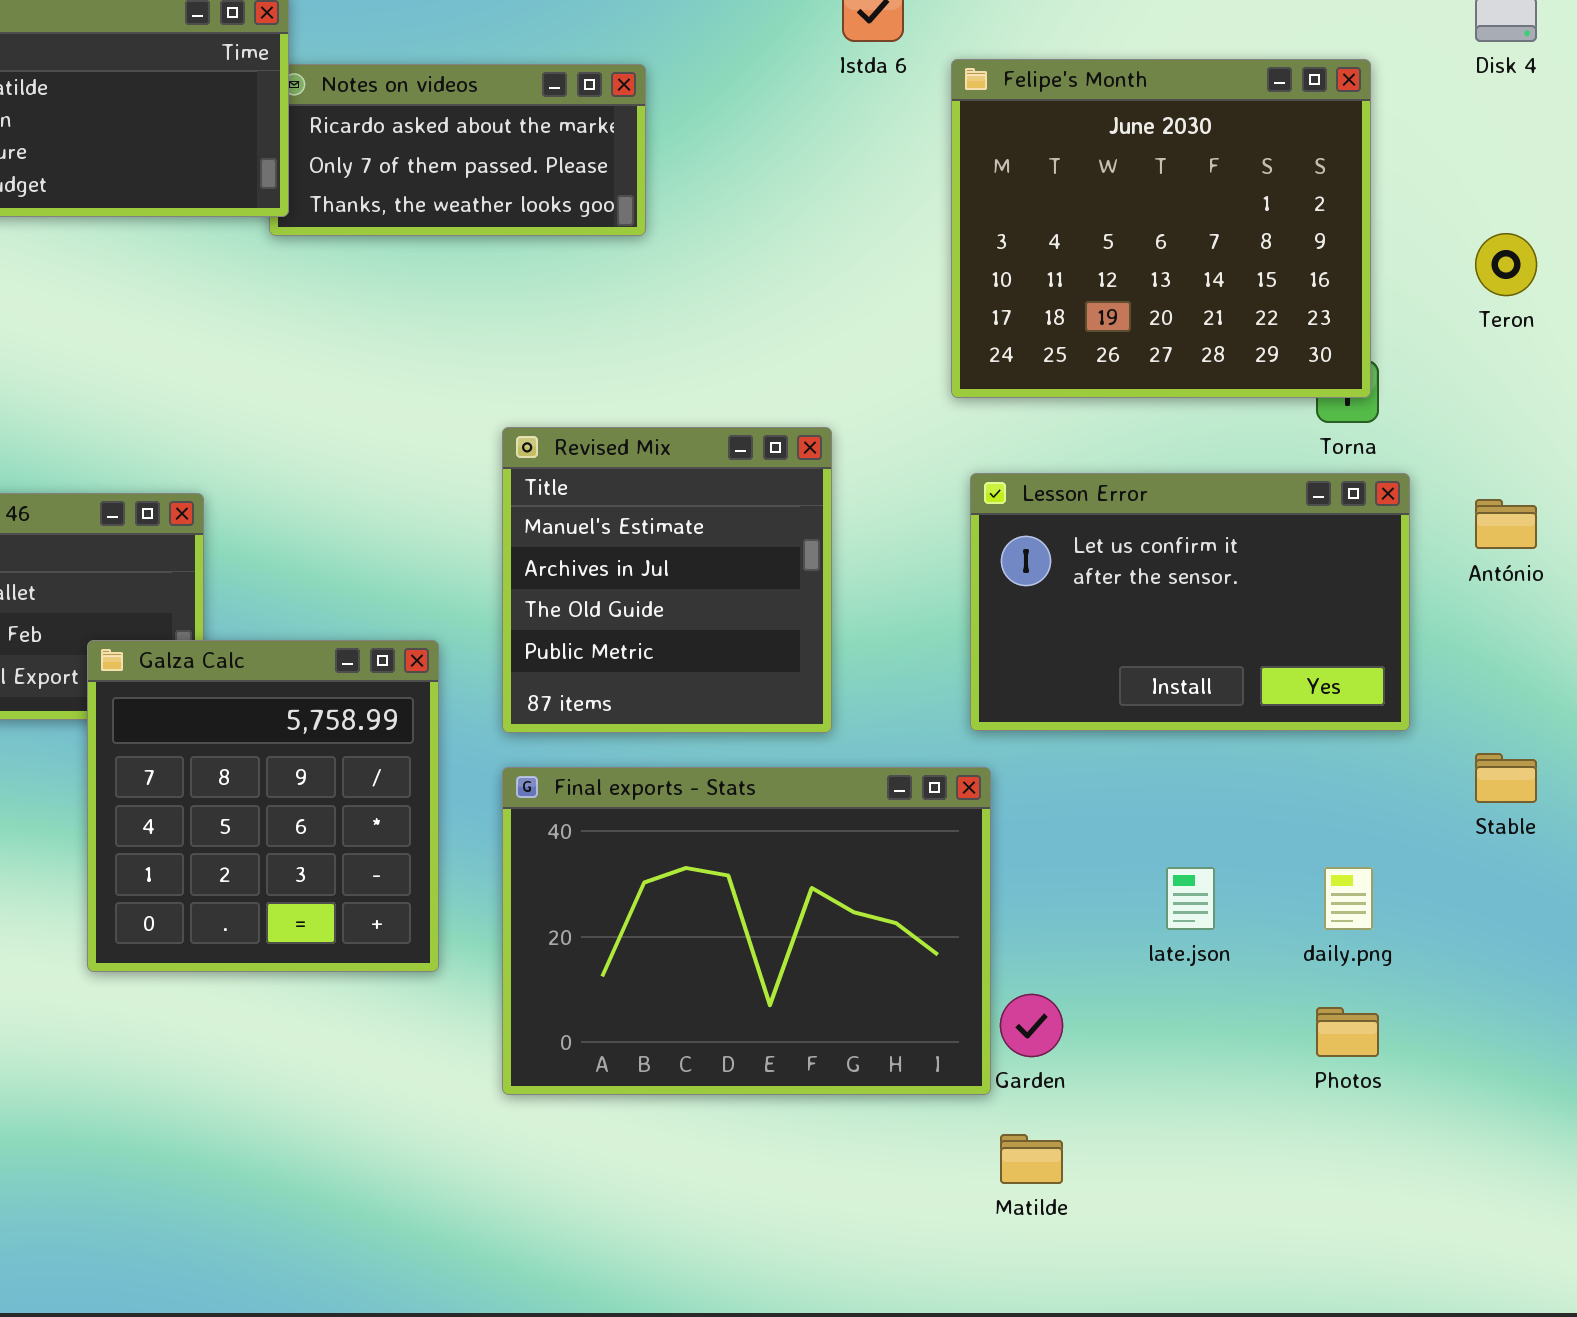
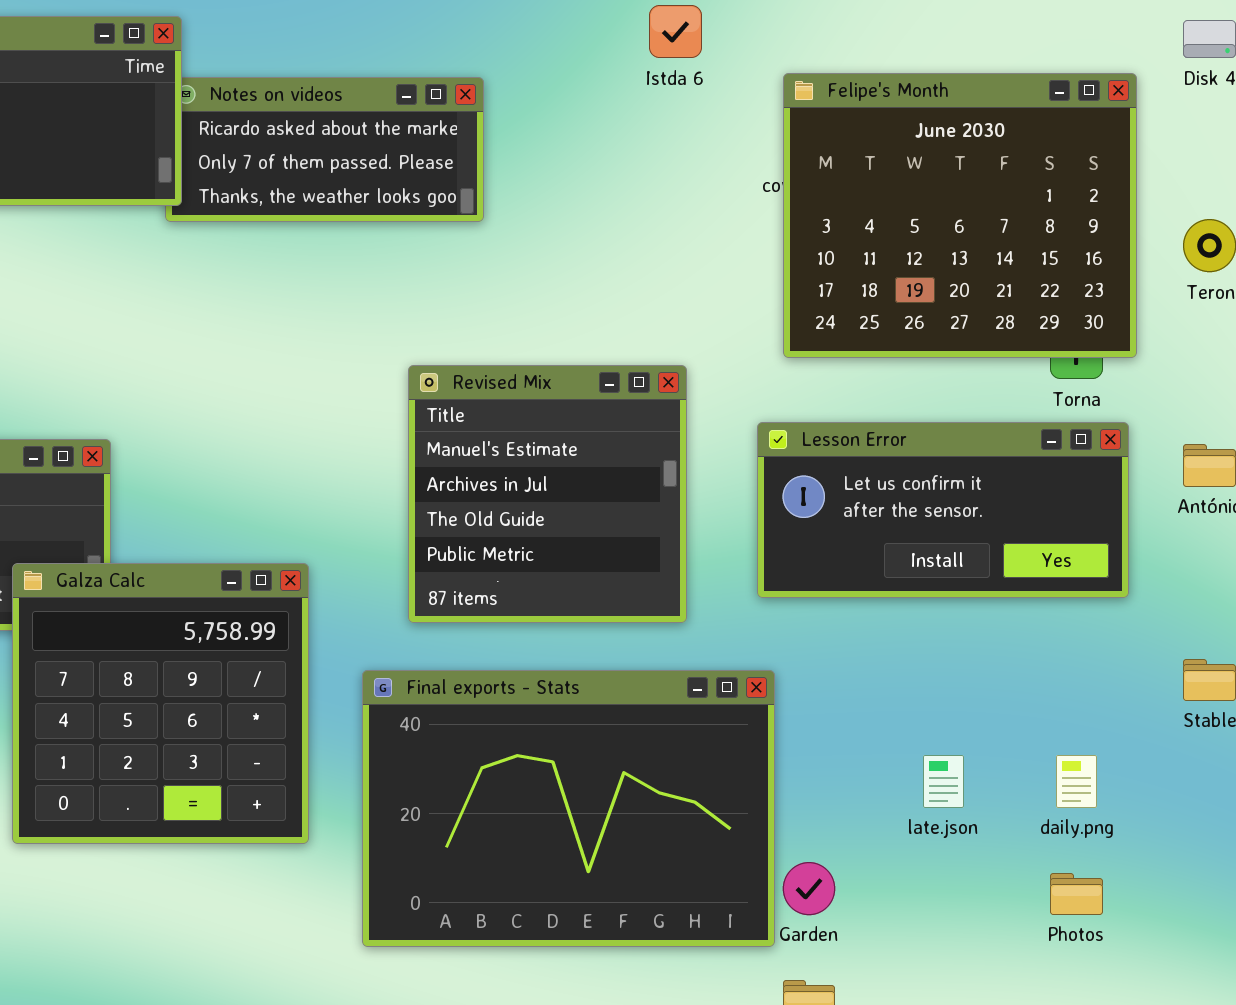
Felipe's Month: [951,59,1371,398] -> [783,73,1137,358], moved
Revised Mix: [502,427,832,733] -> [408,365,687,623], moved
Lesson Error: [970,473,1410,731] -> [757,422,1129,598], resized

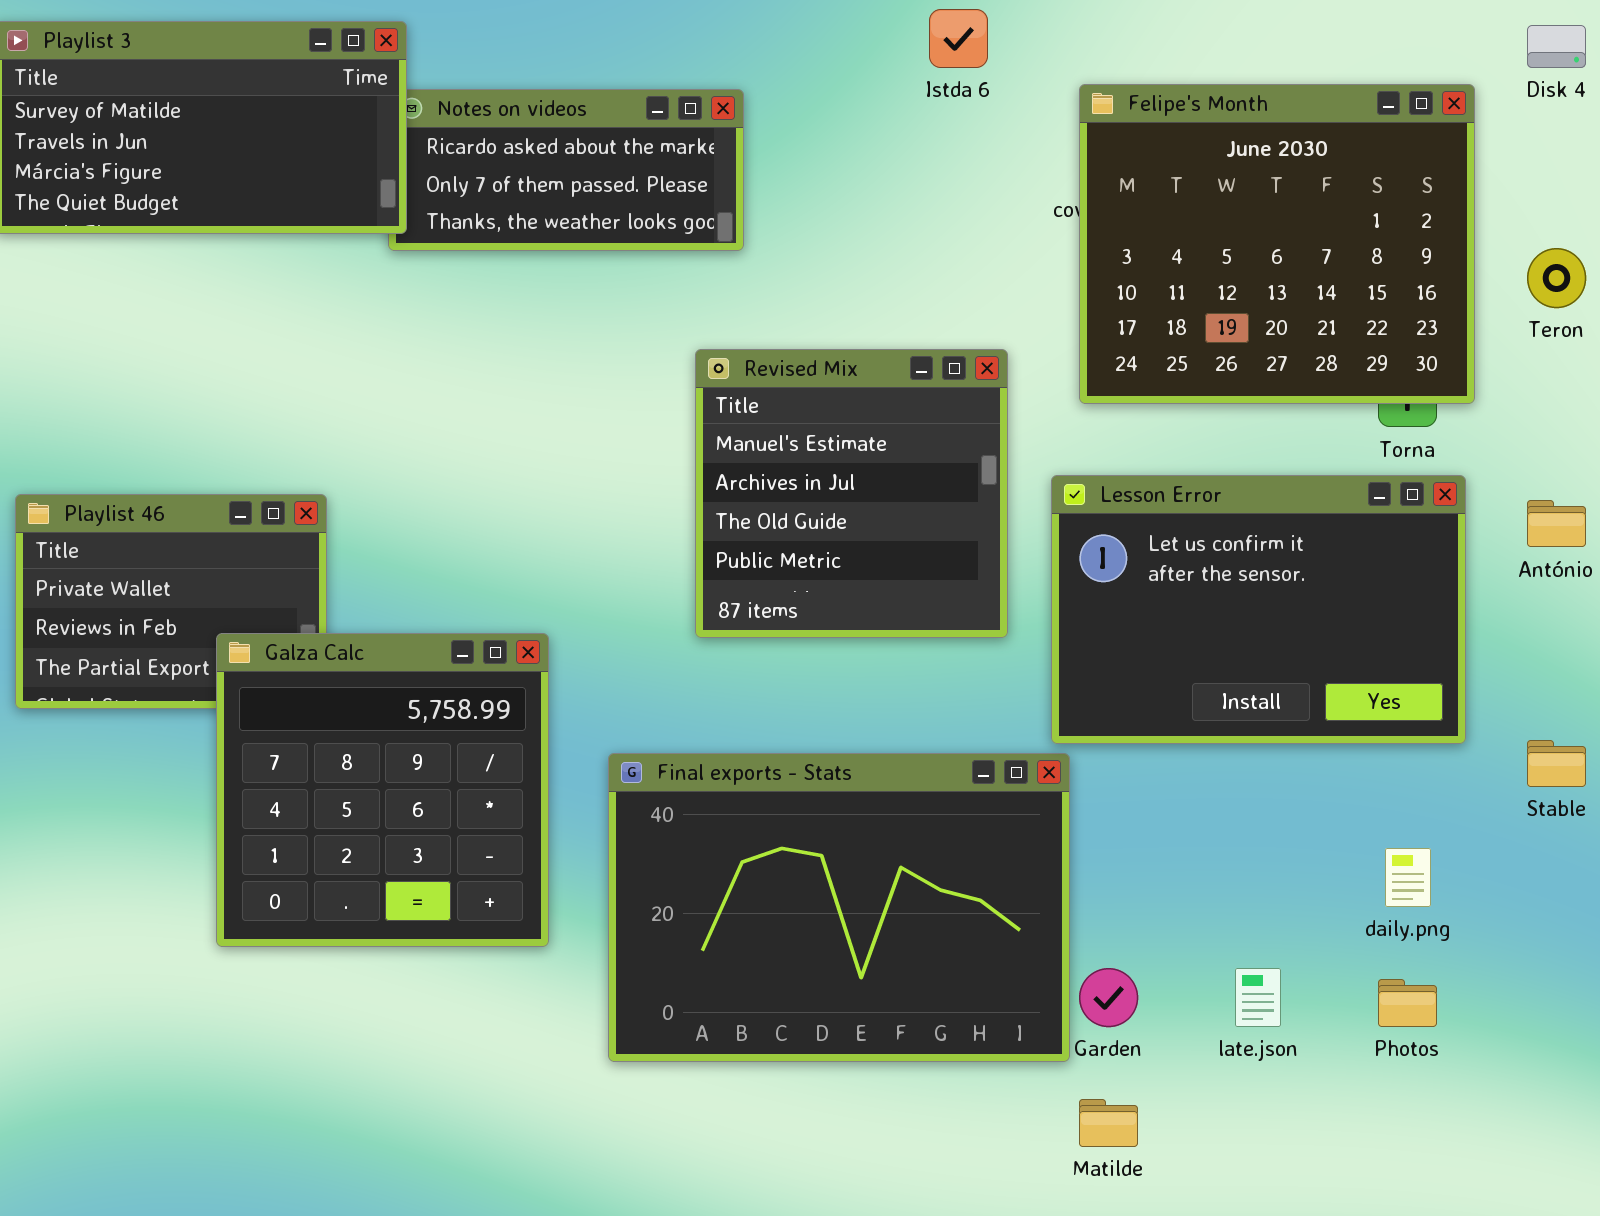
Revised Mix: [408,365,687,623] -> [695,349,1008,638], moved
Lesson Error: [757,422,1129,598] -> [1051,475,1466,744], resized
late.json: [923,755,964,808] -> [1235,968,1281,1027], moved

